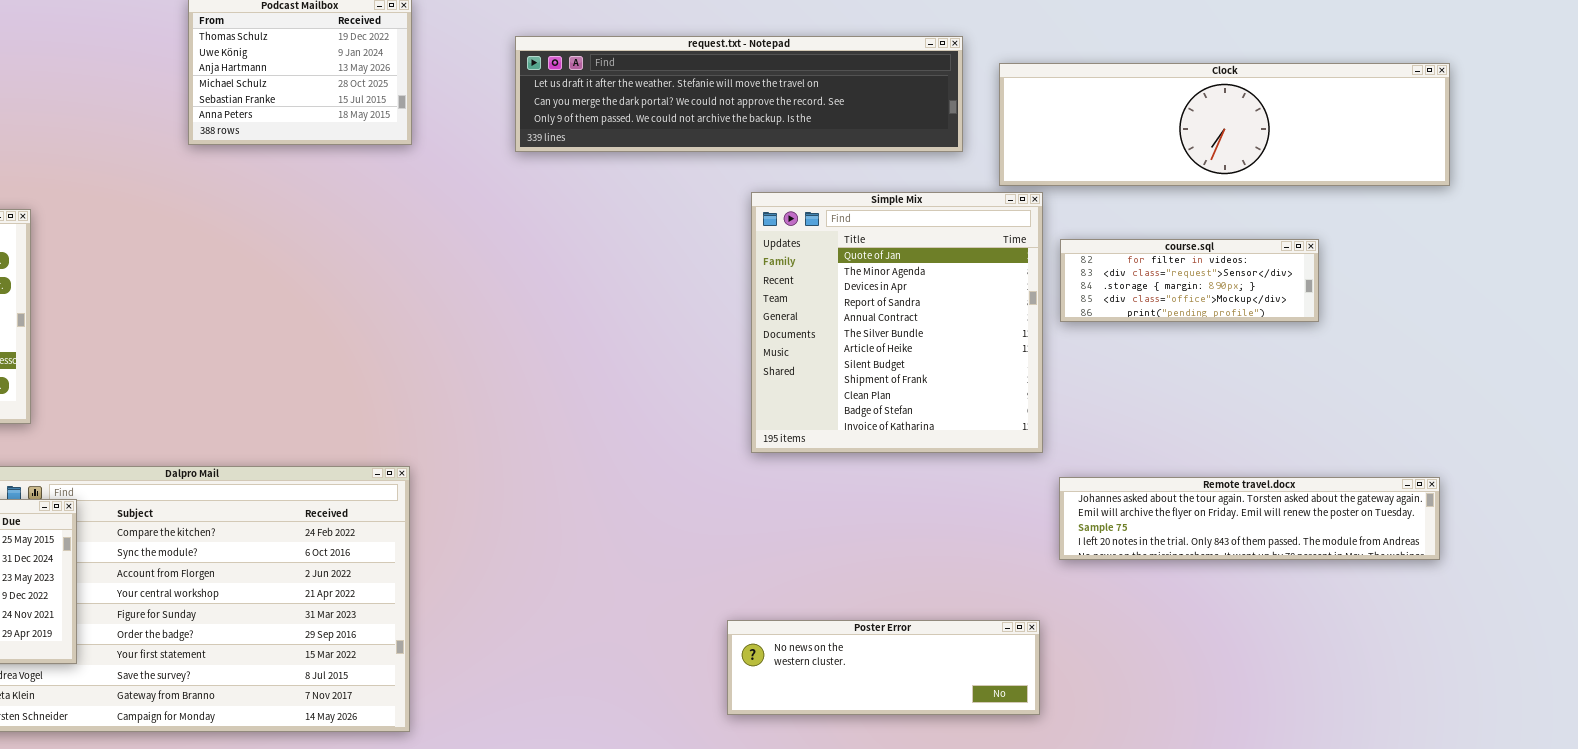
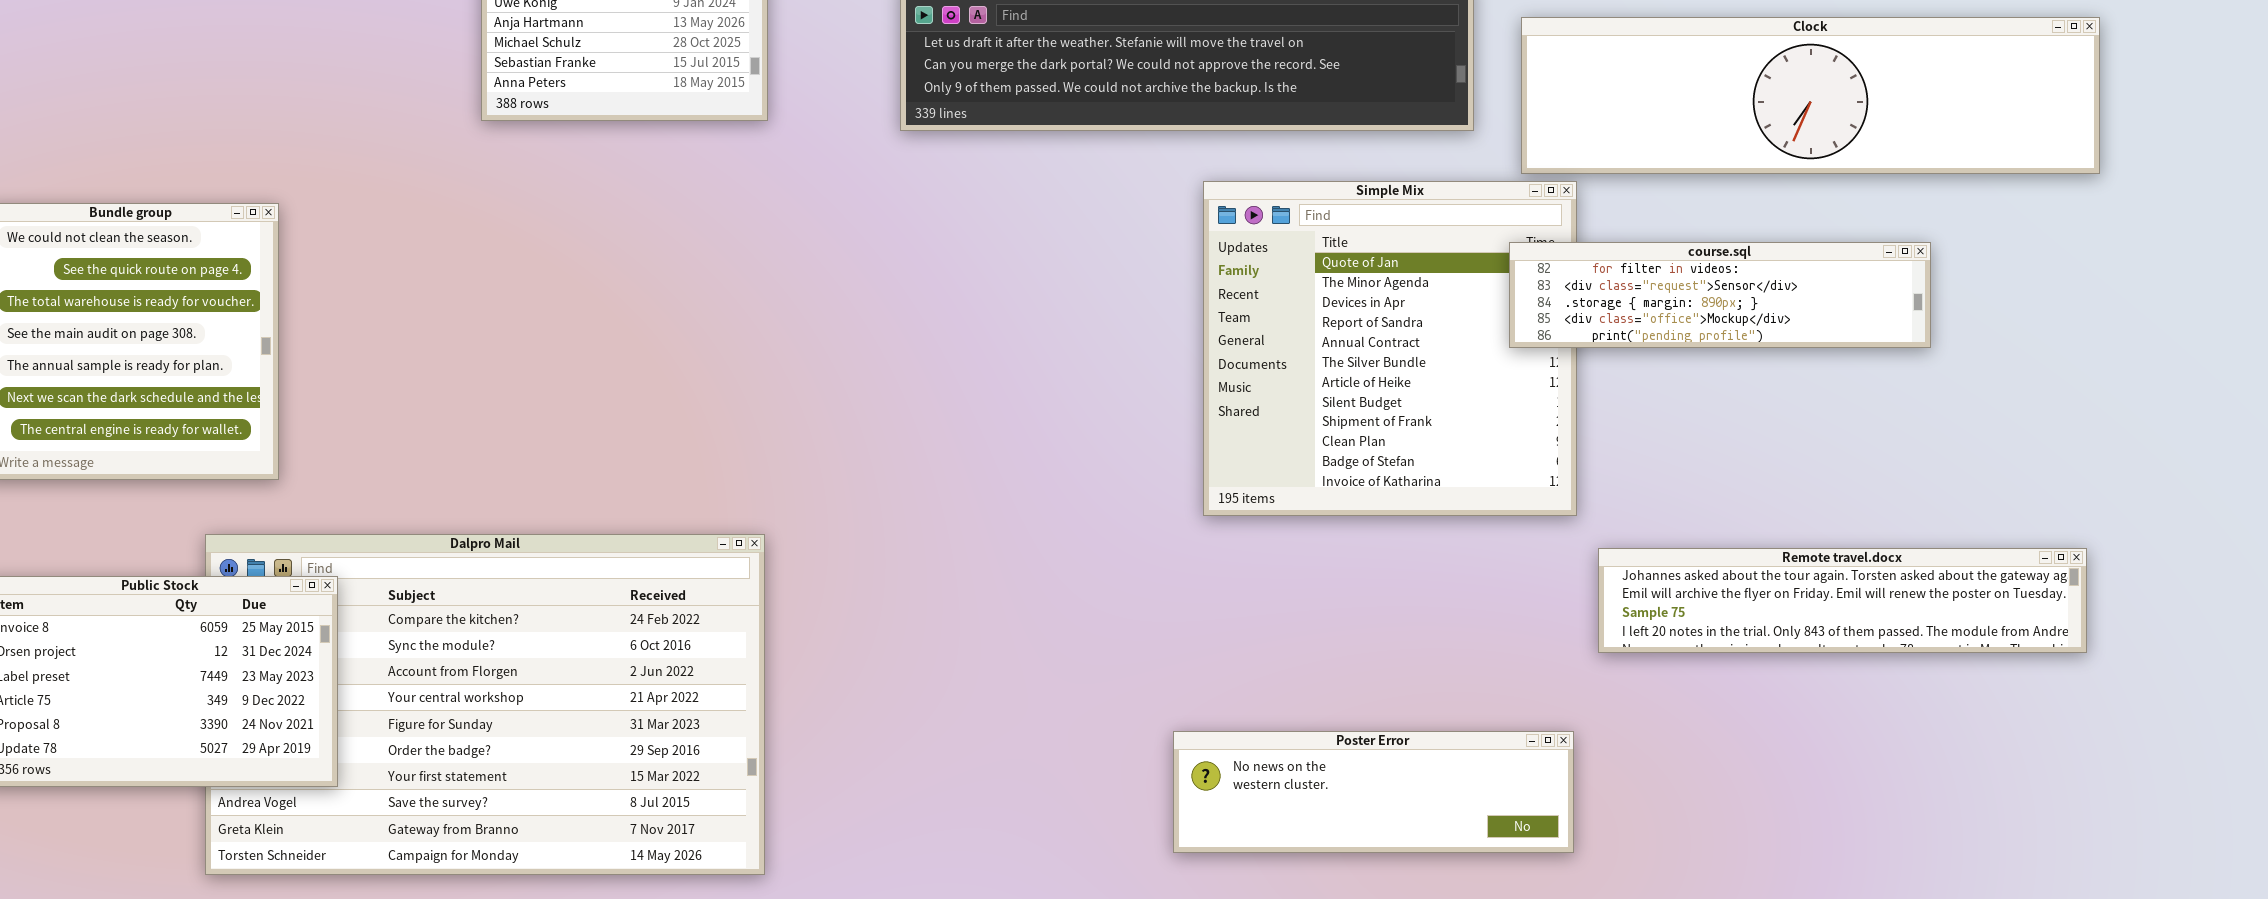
course.sql: [1060,239,1319,322] -> [1509,242,1931,348], resized

